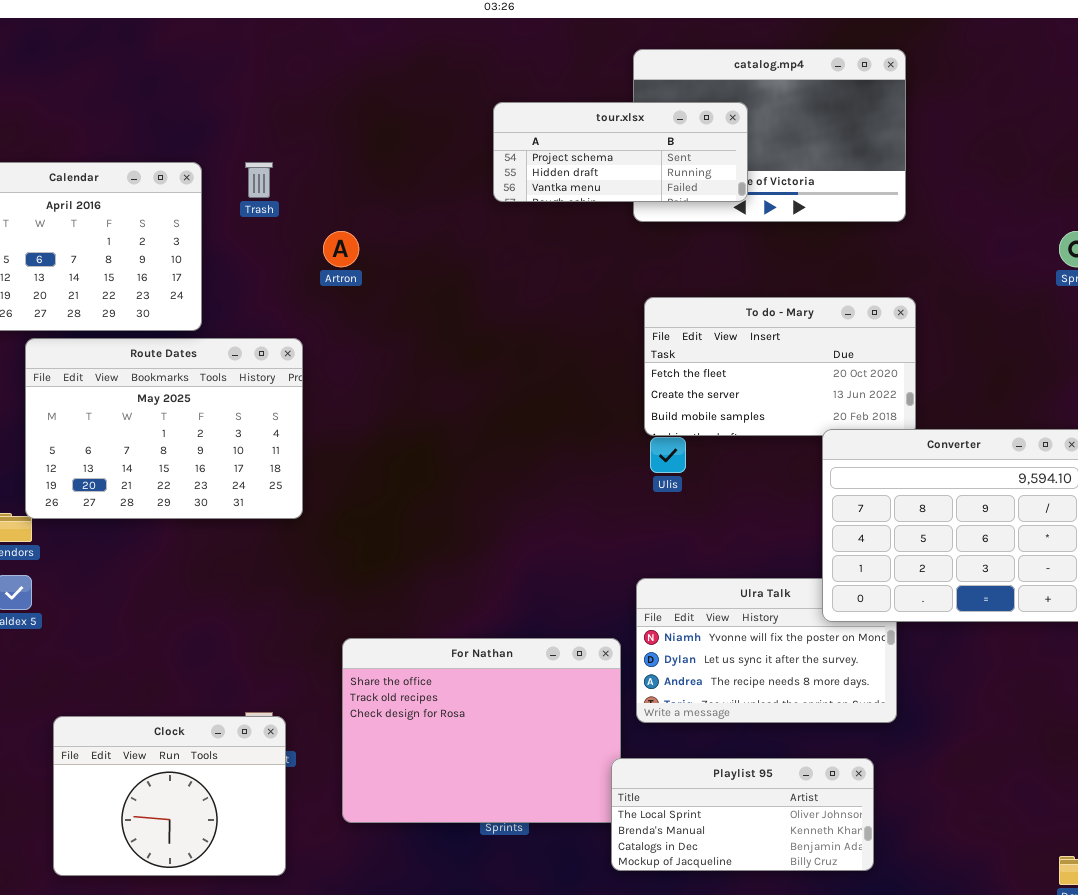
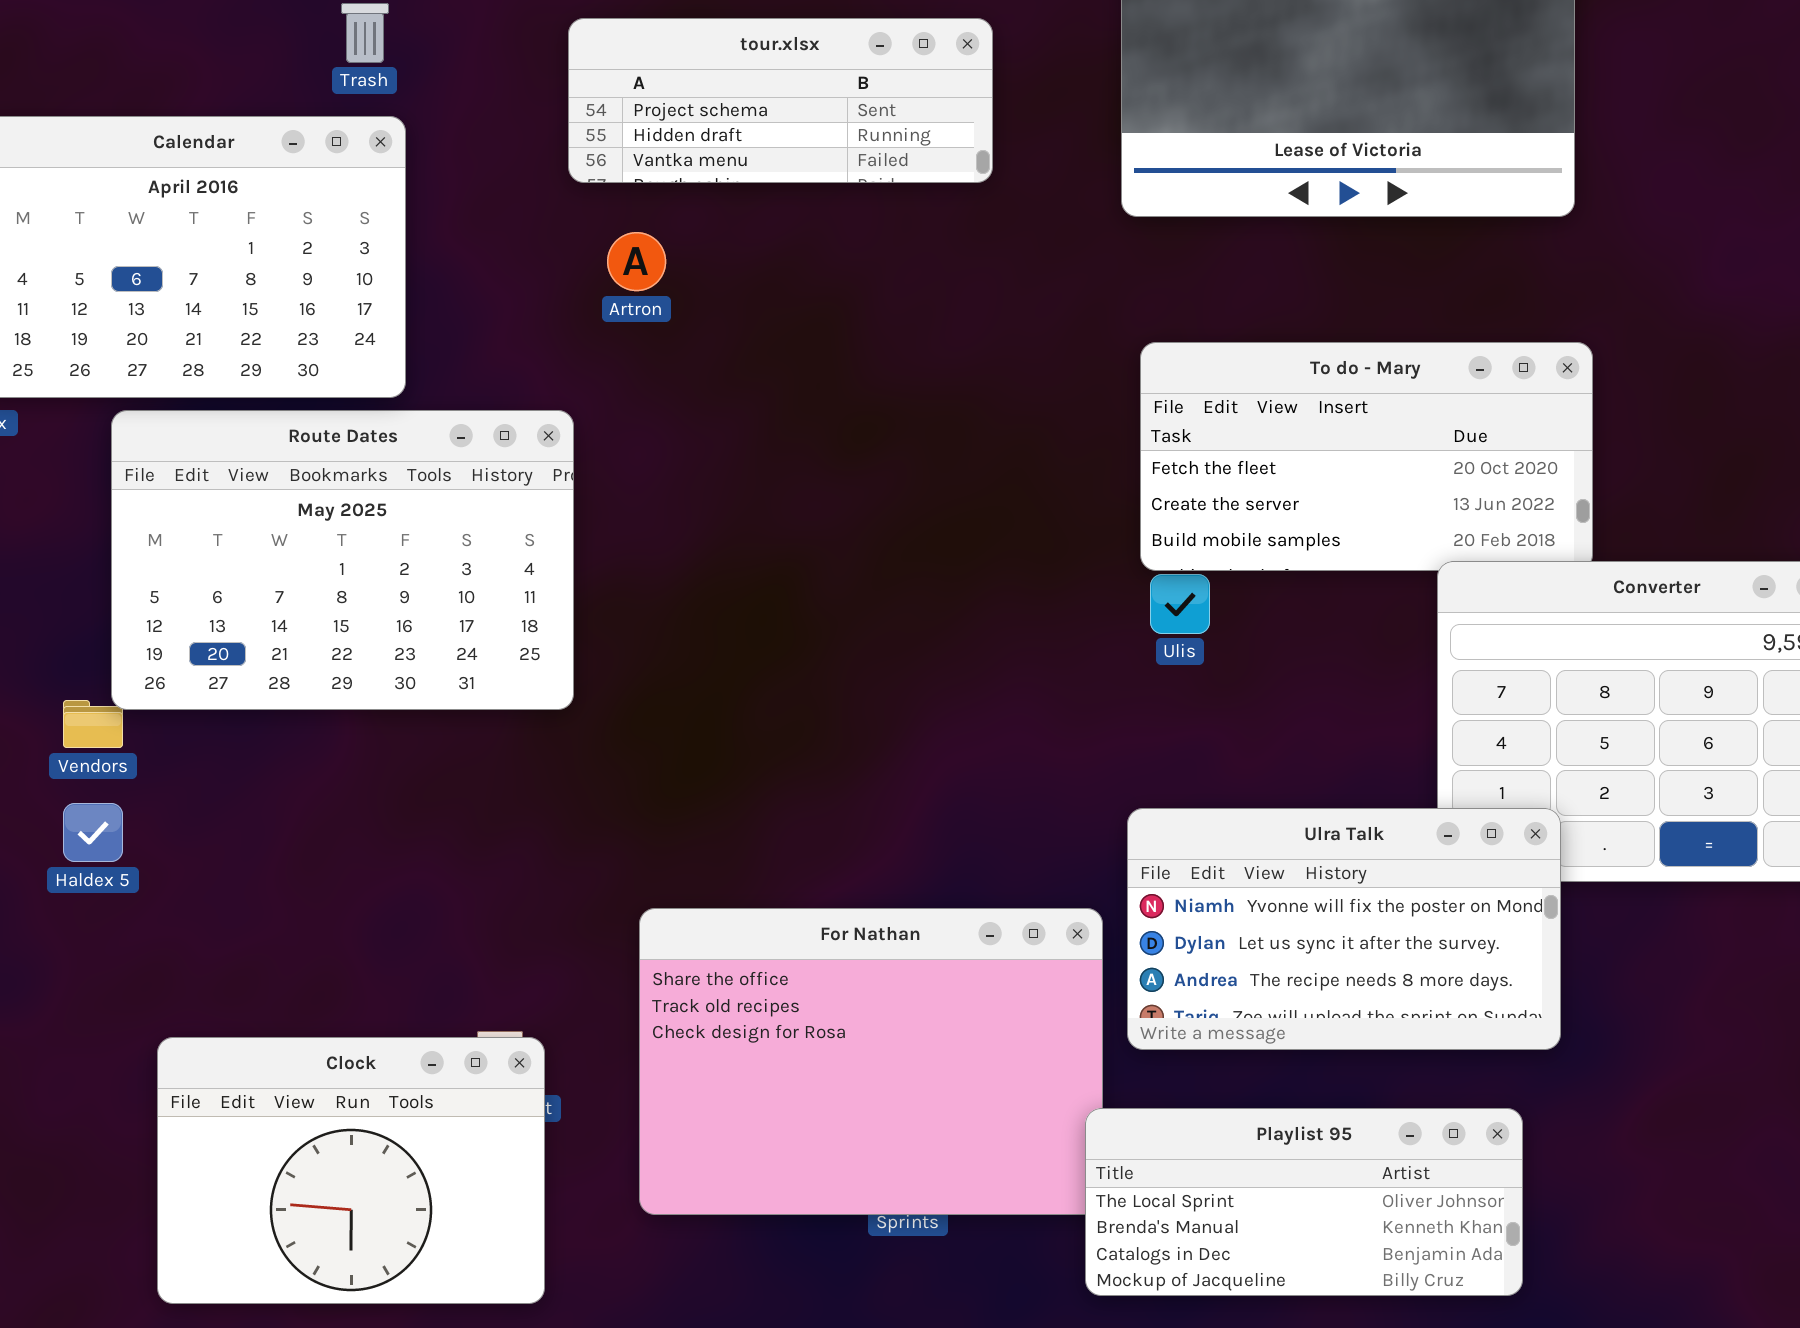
tour.xlsx: [493,102,748,202] -> [568,18,993,183], moved
Trash: [245,162,273,198] -> [341,3,389,63], moved
Ulra Talk: [636,578,897,723] -> [1127,808,1561,1050], raised

